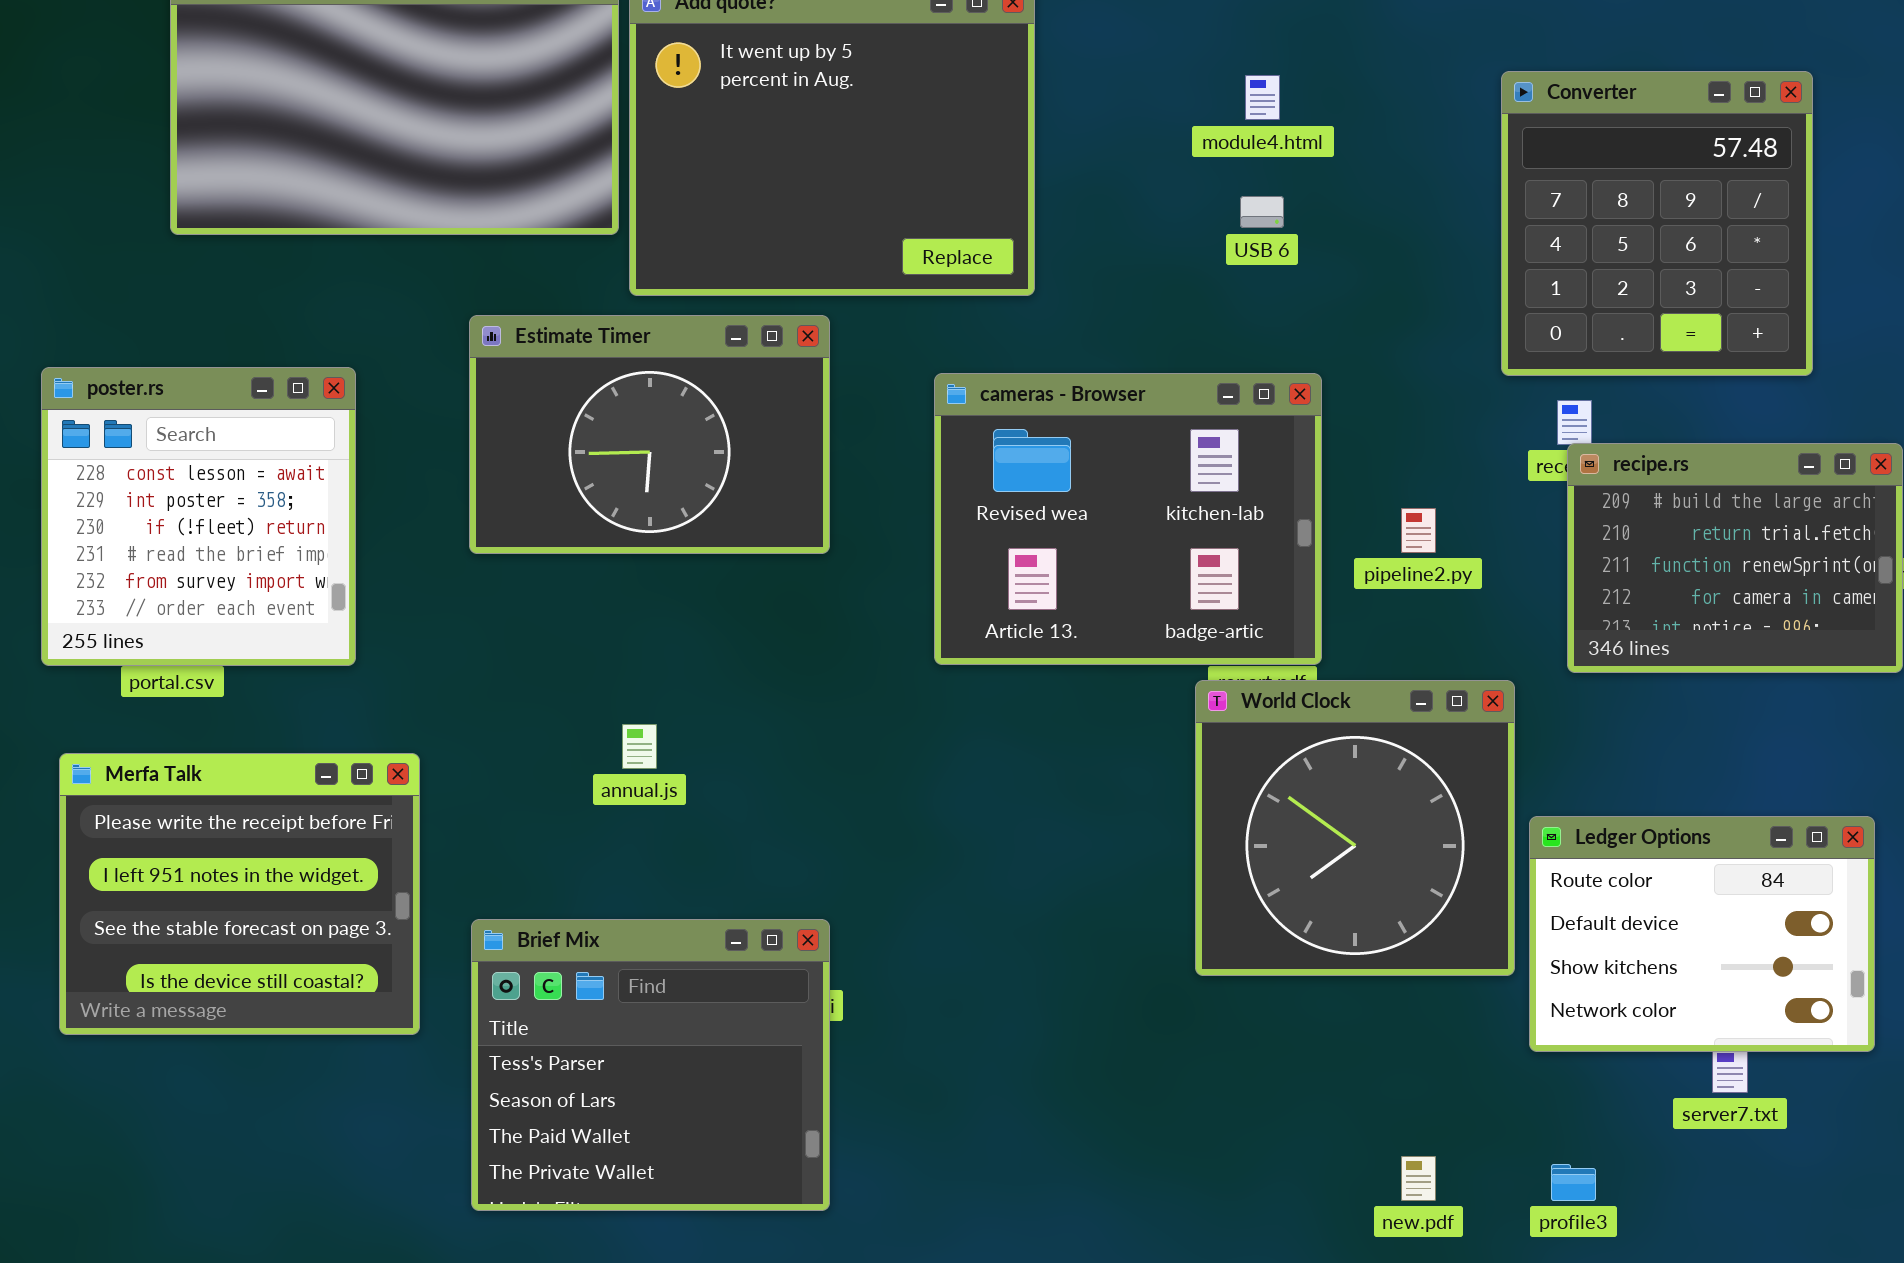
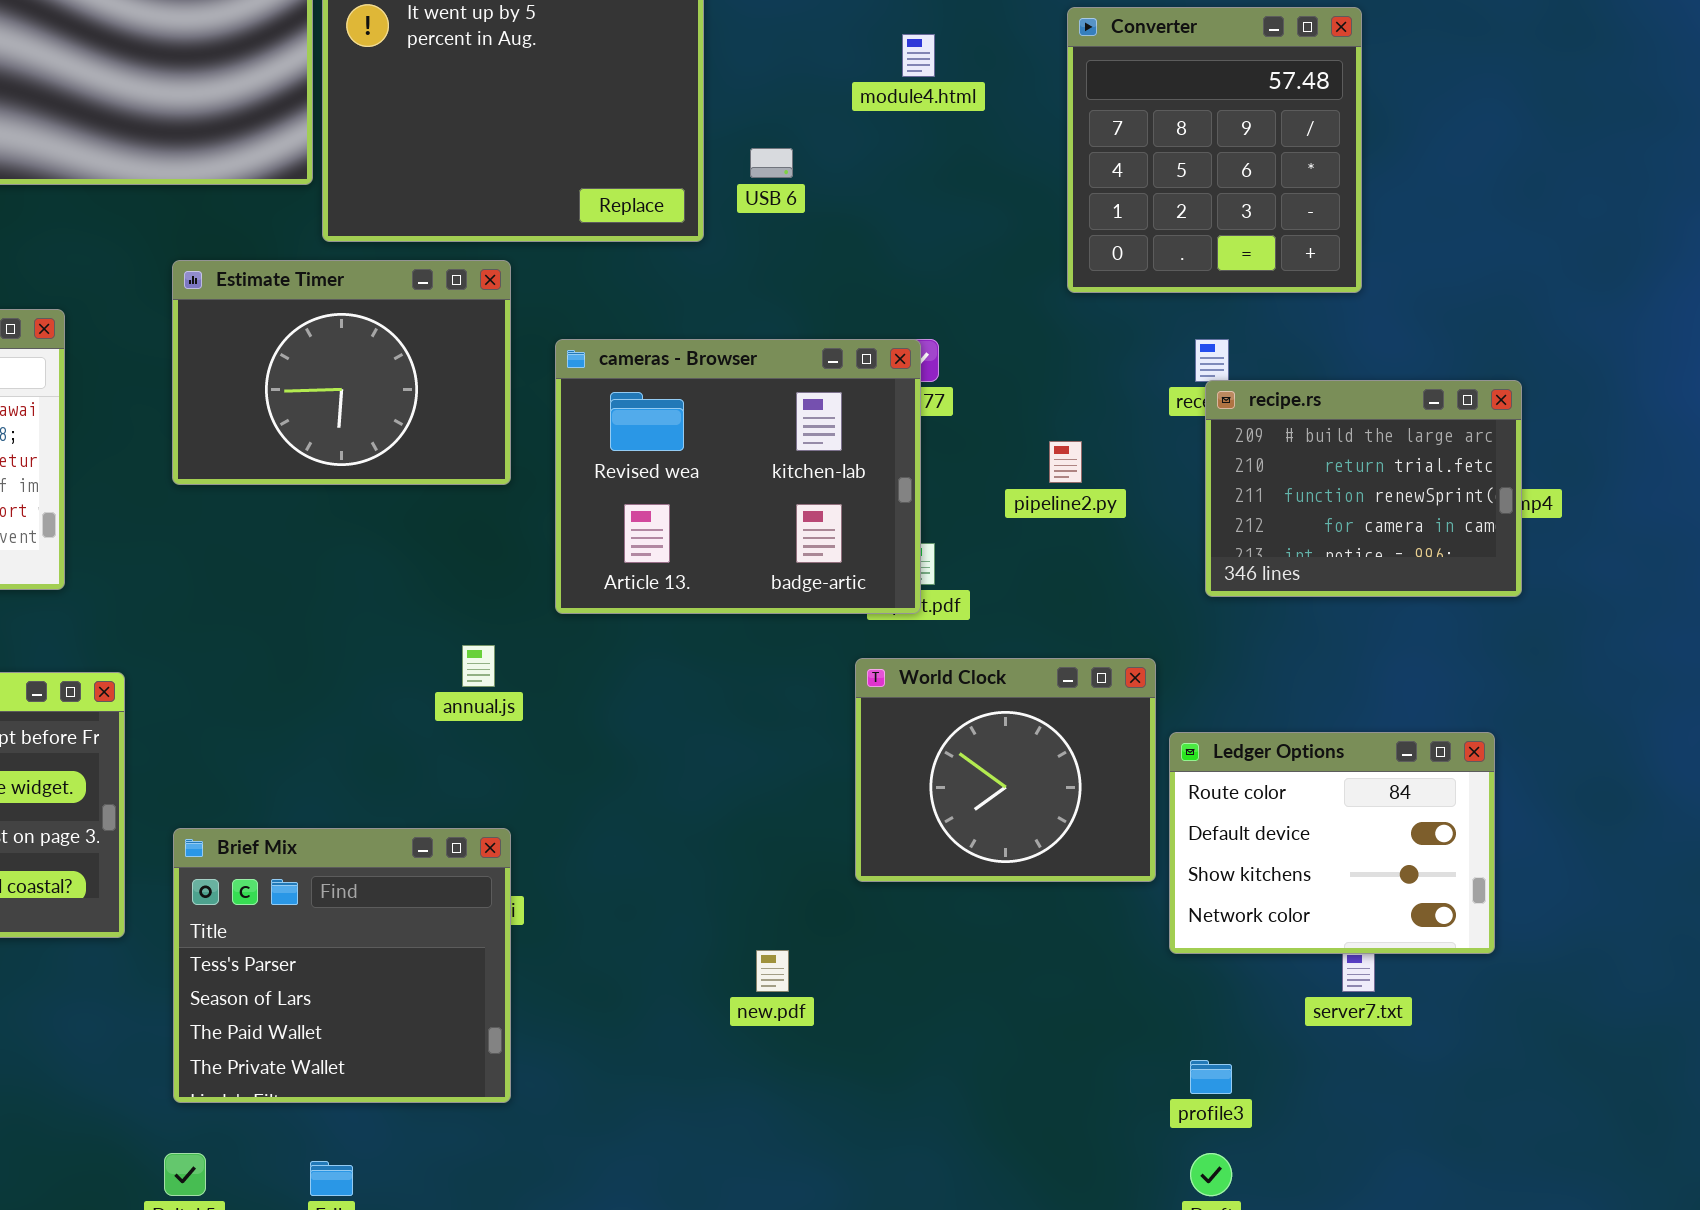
Converter: [1501,71,1813,376] -> [1067,7,1362,293], moved
USB 6: [1240,196,1284,228] -> [750,148,793,178], moved
cameras - Browser: [934,373,1322,665] -> [555,339,921,614], moved
World Clock: [1195,680,1515,976] -> [855,658,1156,882], resized
annual.js: [622,724,657,769] -> [462,645,495,687], moved
new.pdf: [1401,1156,1436,1201] -> [756,950,789,992], moved

